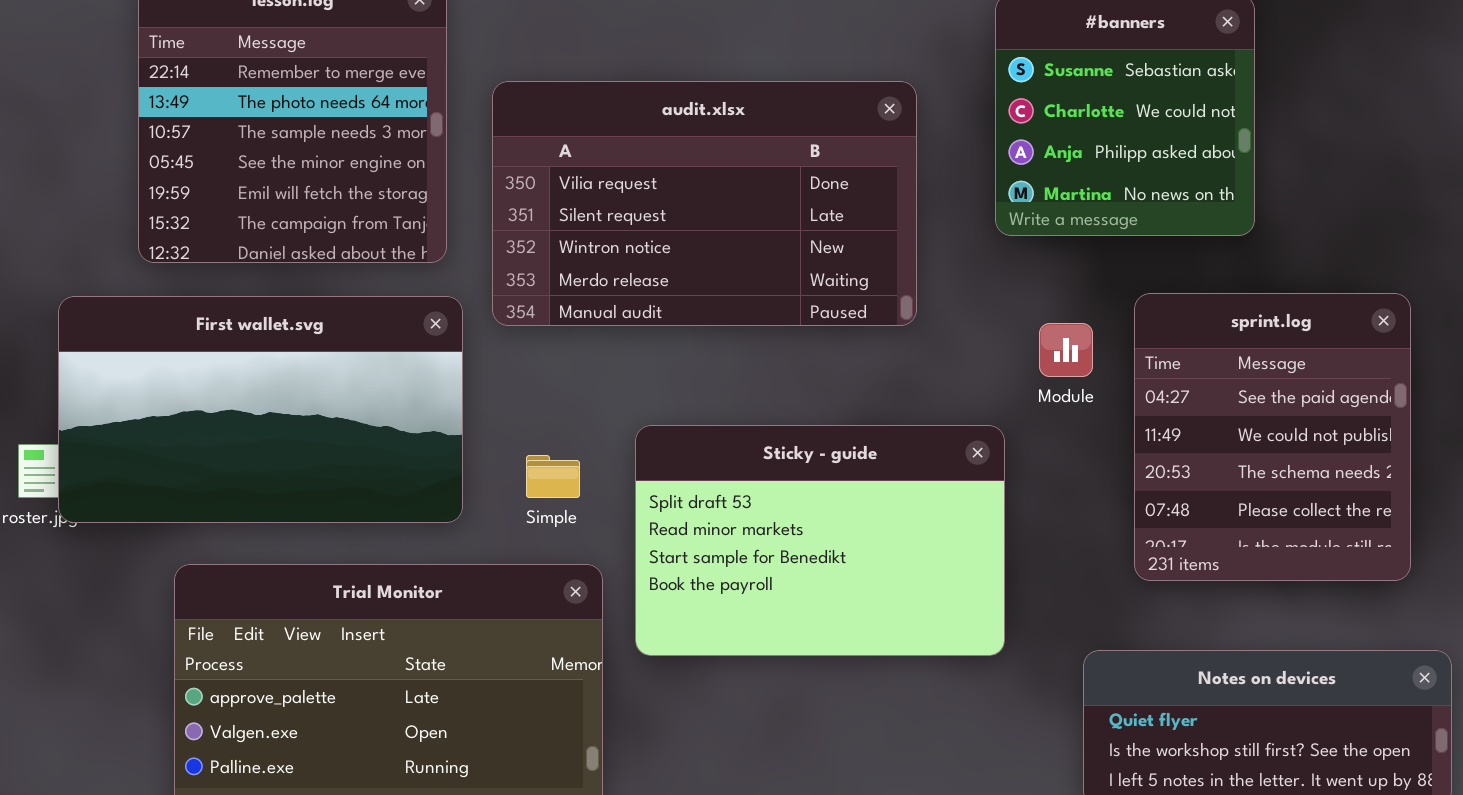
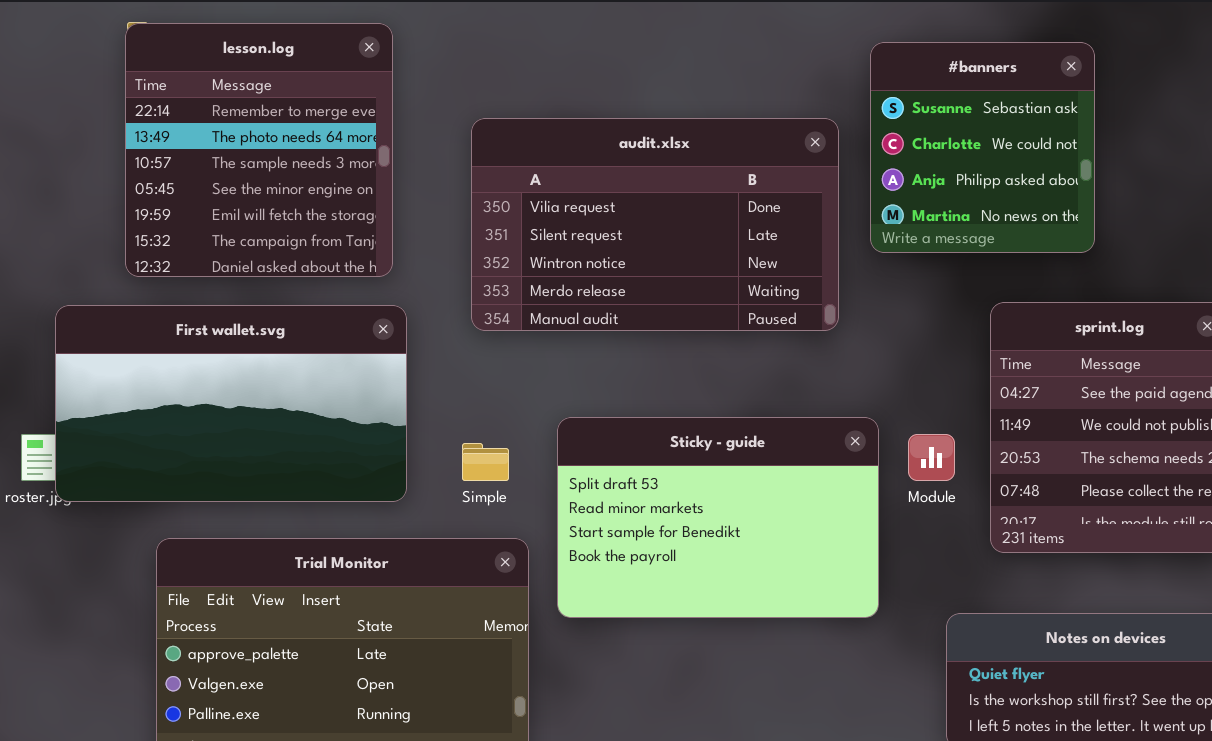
audit.xlsx: [492,81,917,326] -> [471,118,839,331], moved
Module: [1039,323,1093,377] -> [908,434,955,481], moved

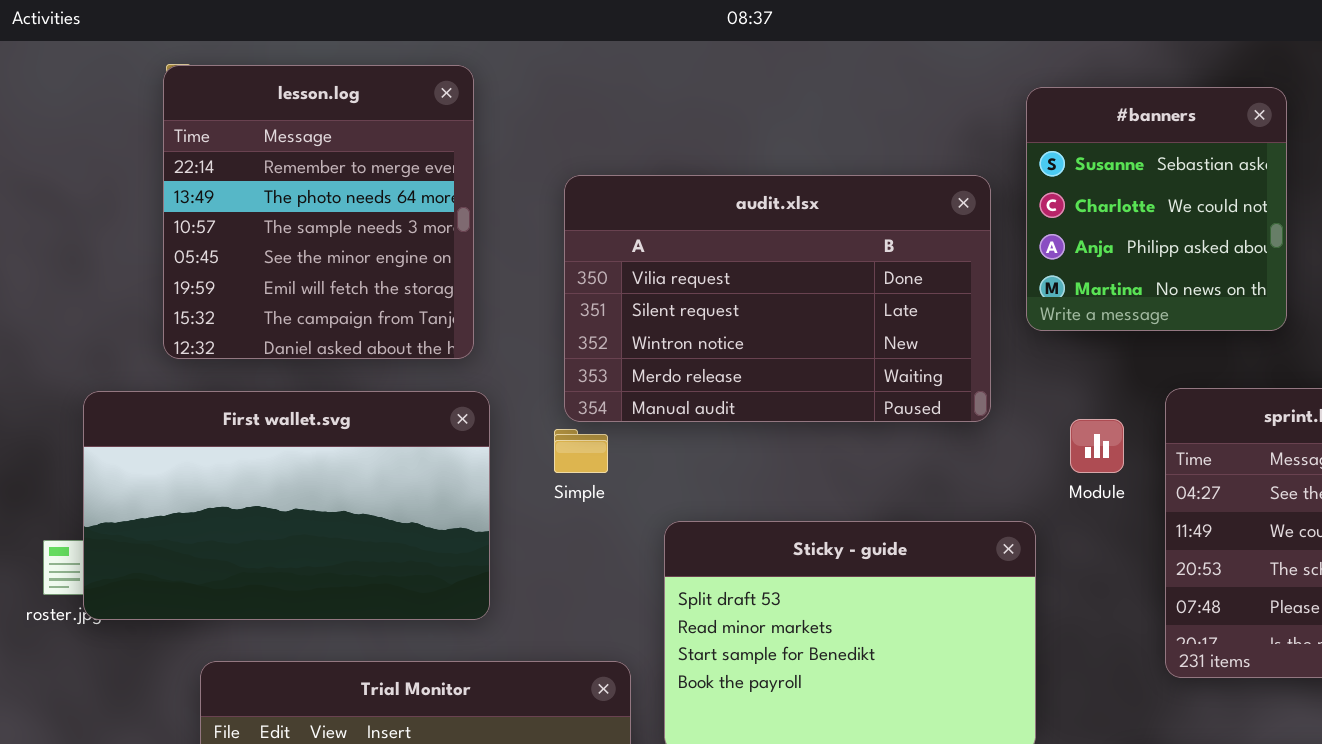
Module: [908,434,955,481] -> [1070,419,1124,473], moved
Simple: [462,443,509,481] -> [554,429,608,473], moved

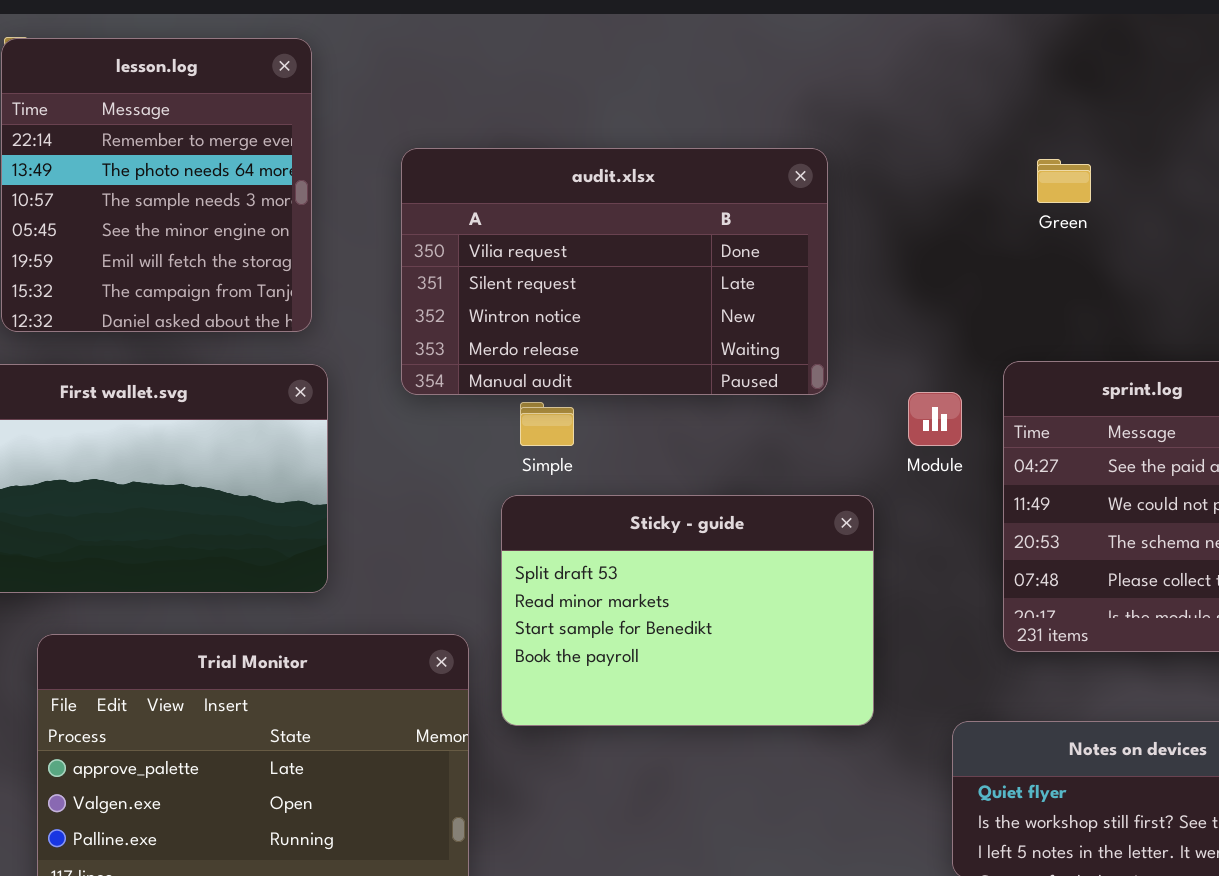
#banners: [1026,87,1287,331] -> none, closed
Simple: [554,429,608,473] -> [520,402,574,446], moved

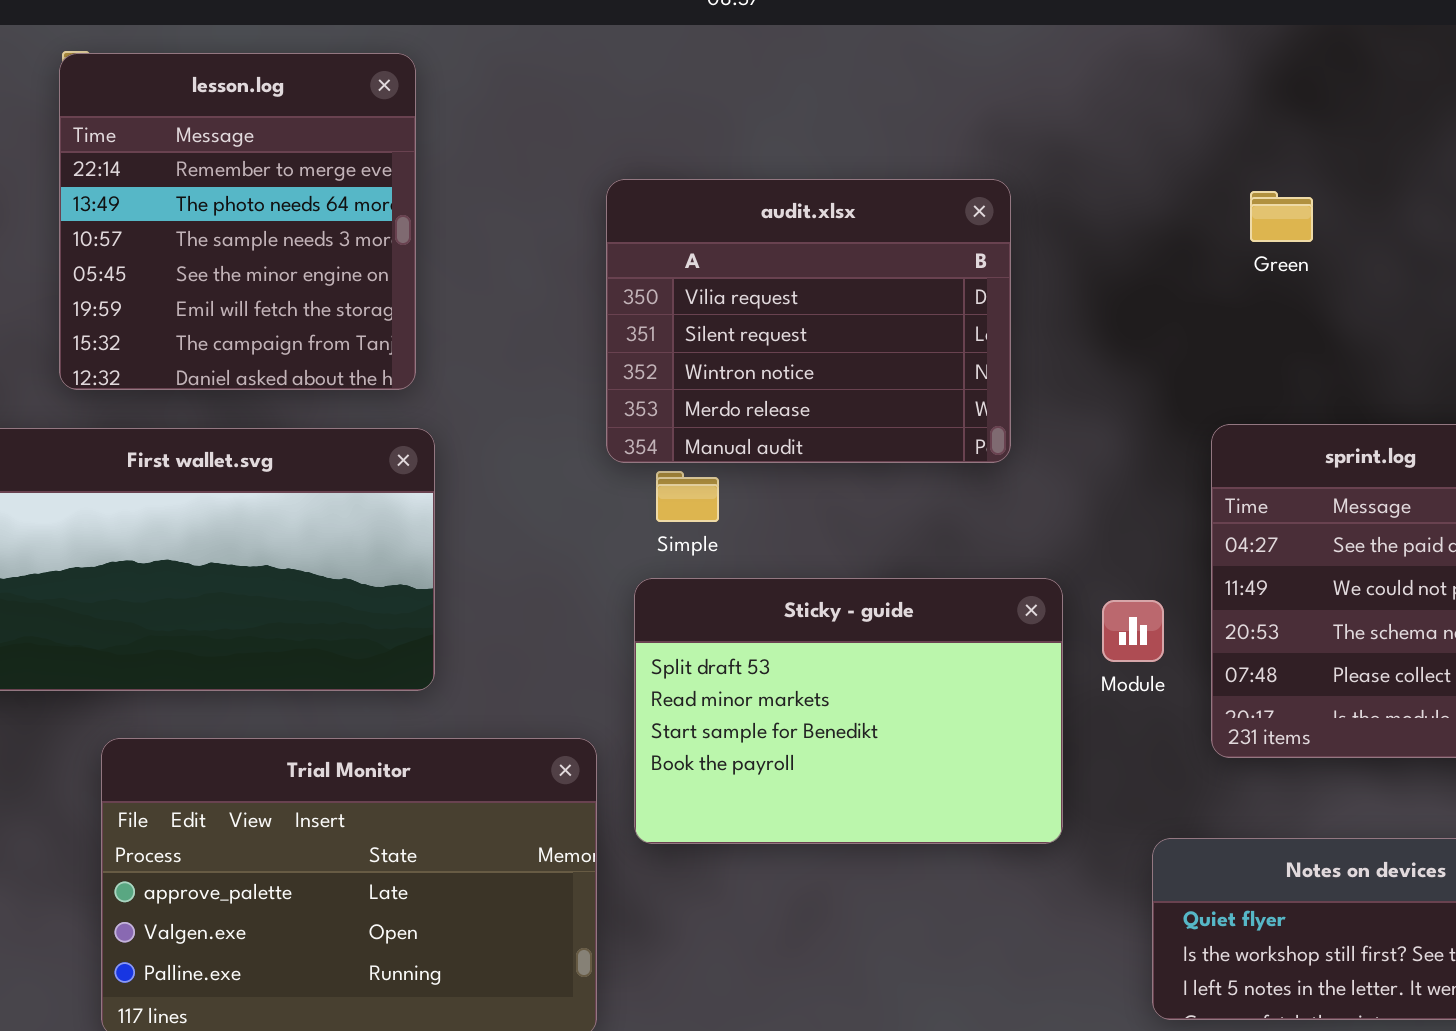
audit.xlsx: [401,148,828,395] -> [606,179,1011,463], resized
Module: [908,392,962,446] -> [1102,600,1164,662], moved

